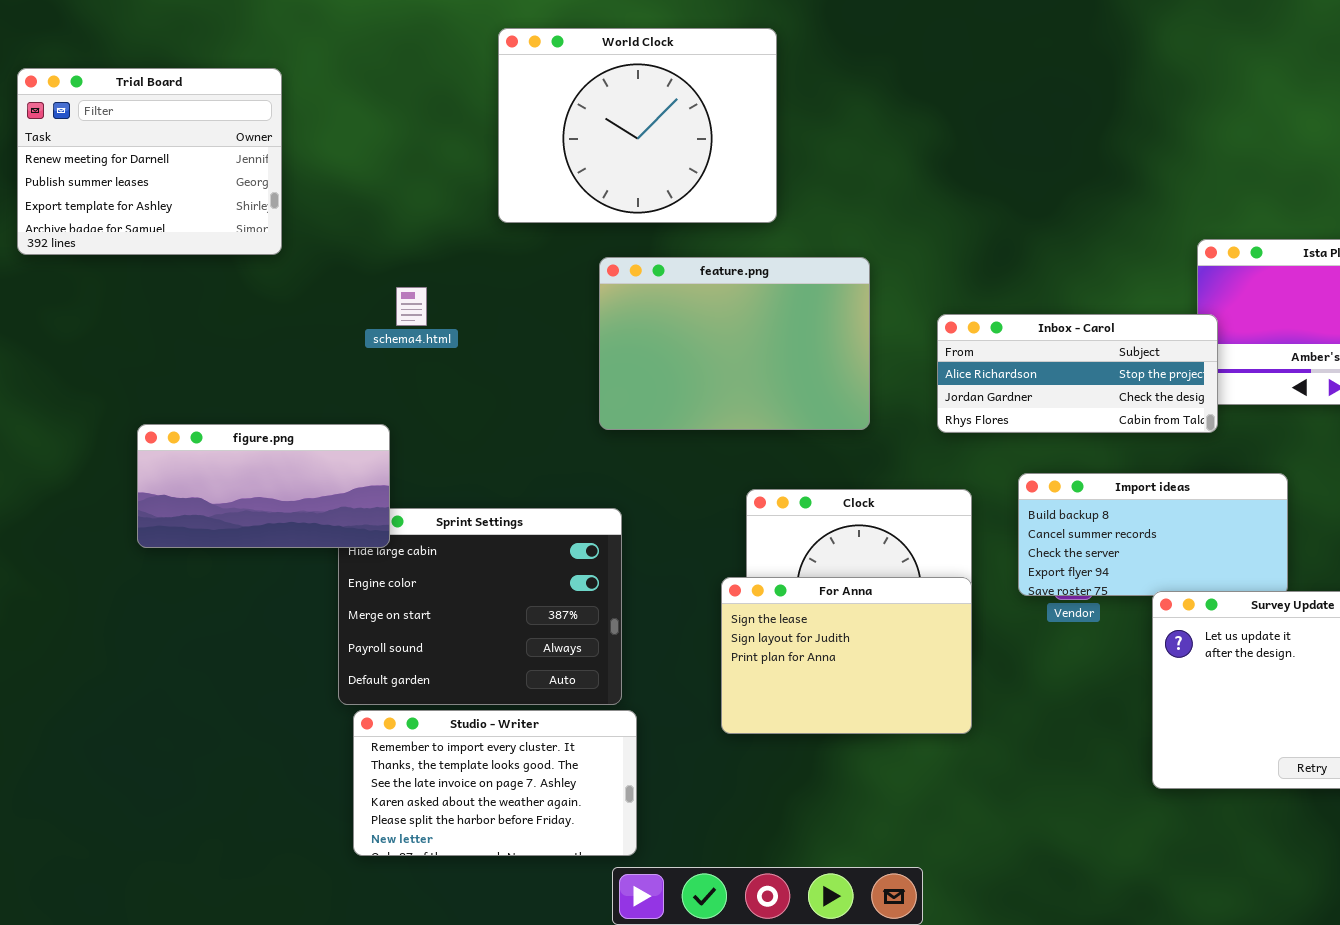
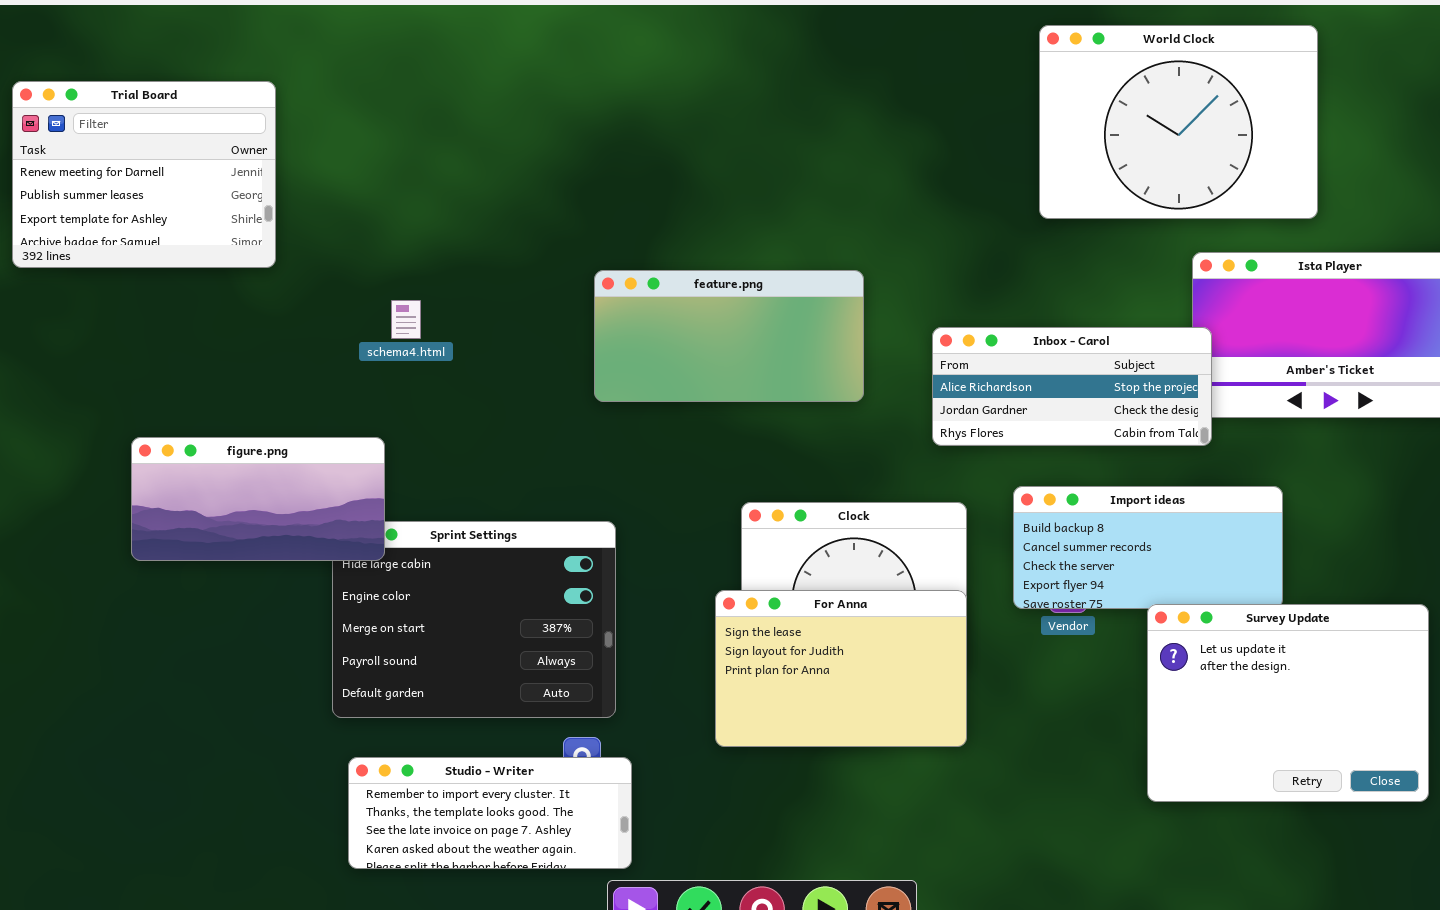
World Clock: [498,28,777,223] -> [1039,25,1318,219], moved
feature.png: [599,257,870,430] -> [594,270,864,402], resized
Studio - Writer: [353,710,637,856] -> [348,757,632,869], resized

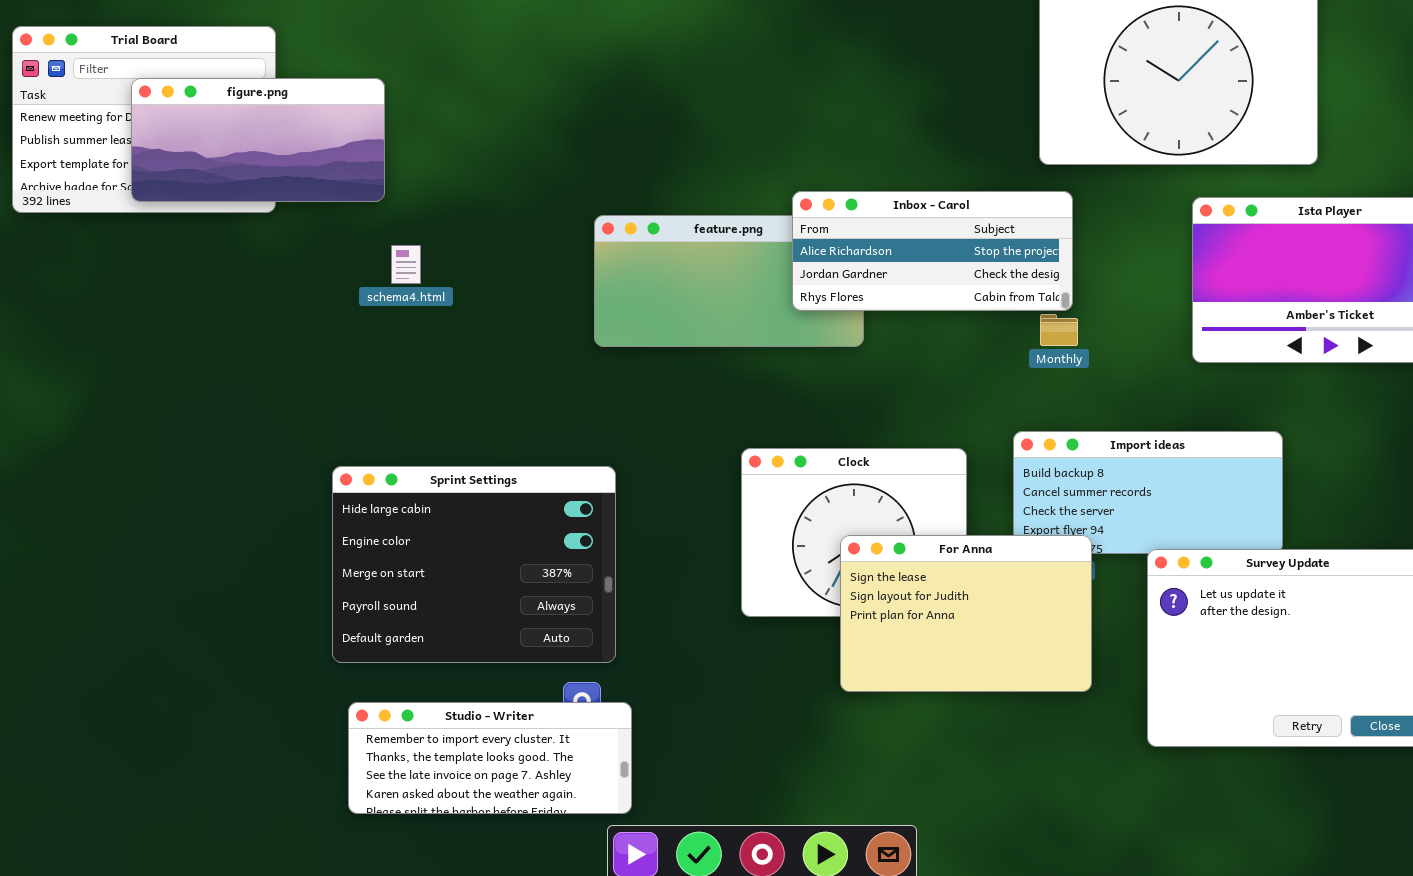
Inbox - Carol: [932,327,1212,446] -> [792,191,1073,311], moved
figure.png: [131,437,385,561] -> [131,78,385,202], moved
For Anna: [715,590,967,747] -> [840,535,1092,692], moved

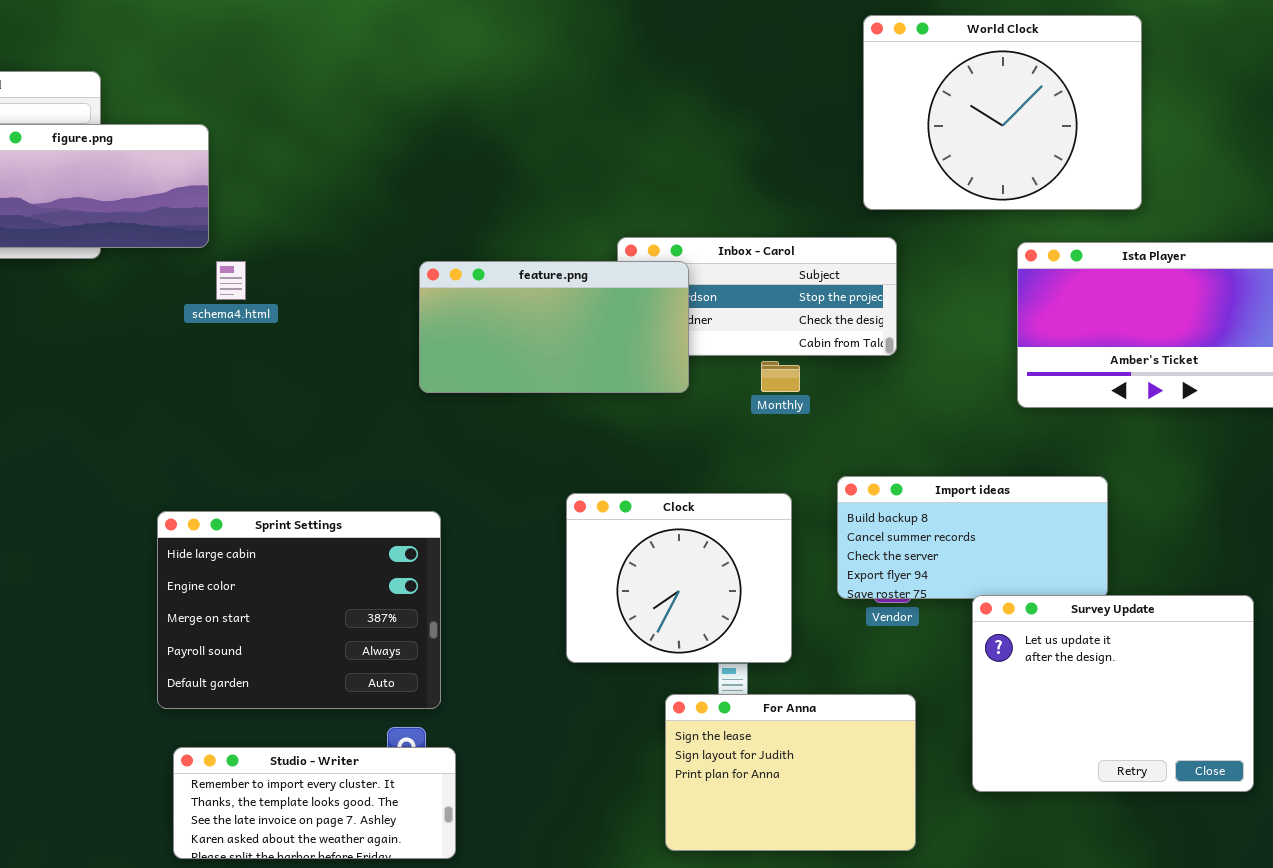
feature.png: [594,215,864,347] -> [419,261,689,393], raised
schema4.html: [391,245,421,284] -> [216,261,246,300], moved
Monthly: [1040,314,1078,346] -> [761,361,800,392], moved
For Anna: [840,535,1092,692] -> [665,694,916,851], moved

